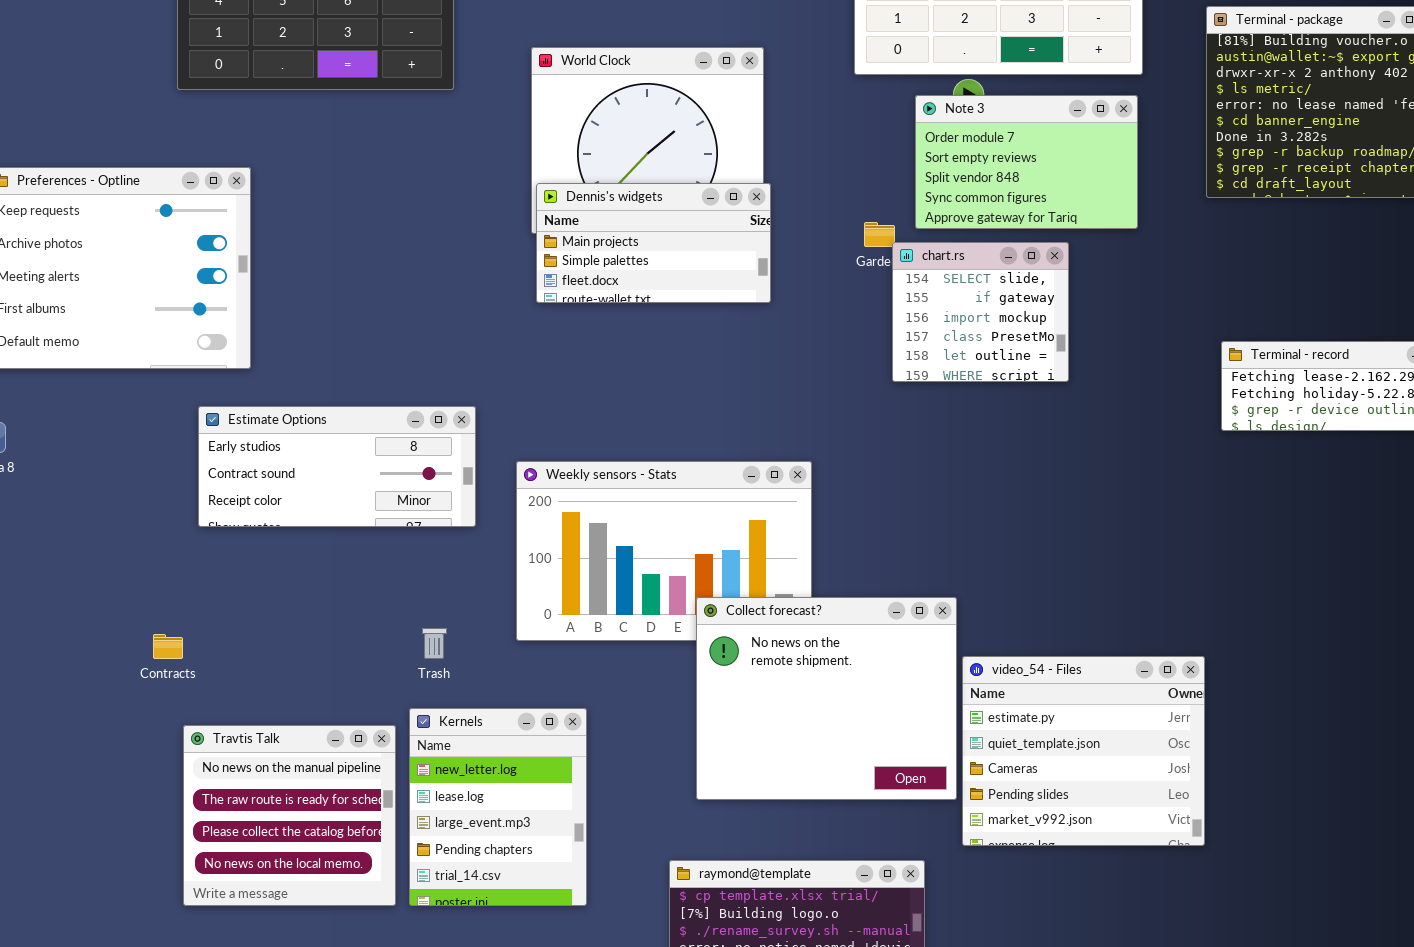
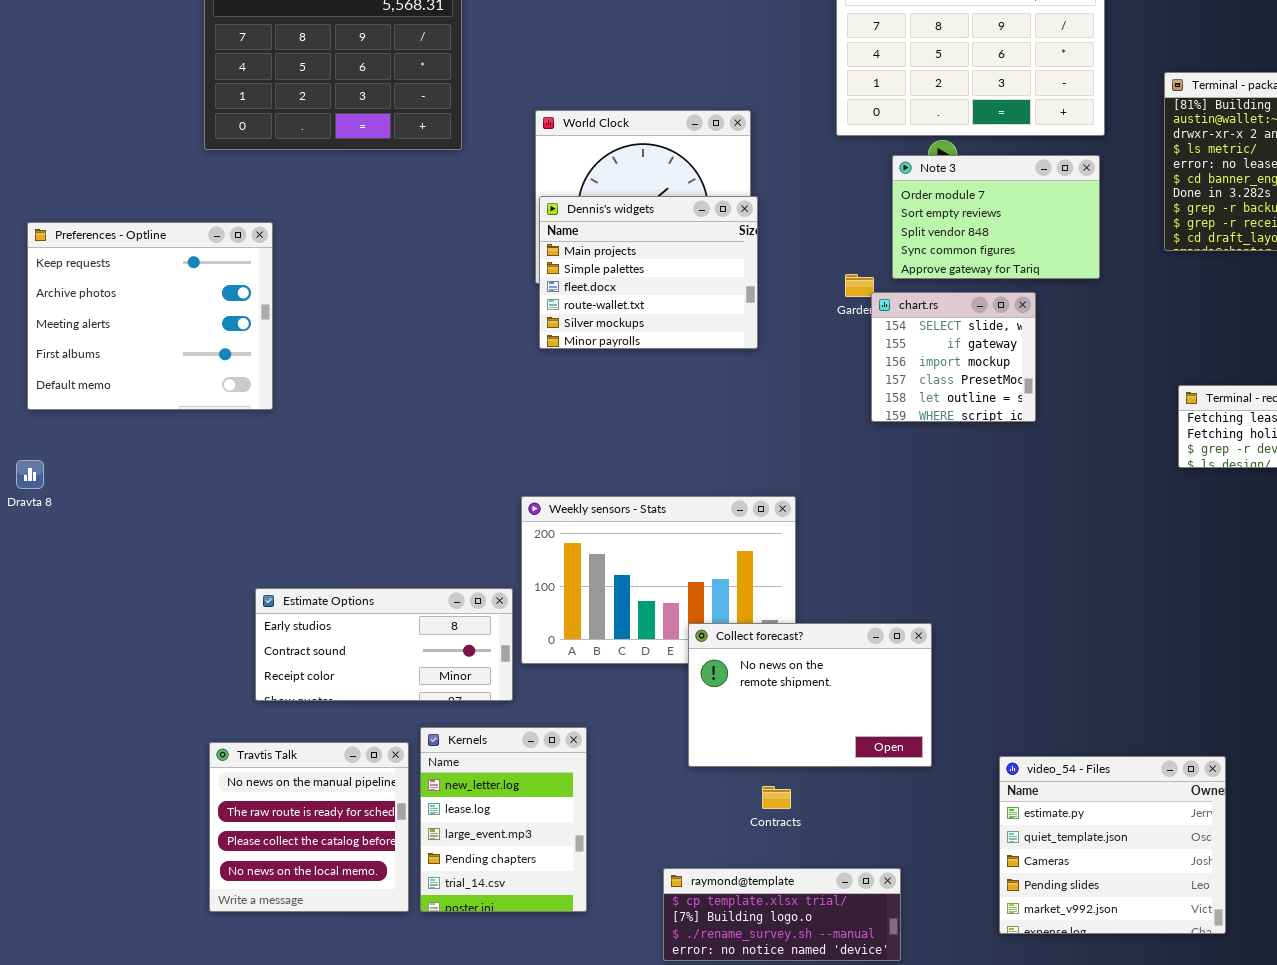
Dennis's widgets: [536,183,771,303] -> [539,196,758,349], resized
Estimate Options: [198,406,476,527] -> [255,588,513,701], moved
Collect forecast?: [696,597,957,800] -> [688,623,932,767], resized
Contracts: [153,634,183,659] -> [762,786,791,809], moved
video_54 - Files: [962,656,1205,846] -> [999,756,1226,934], moved

